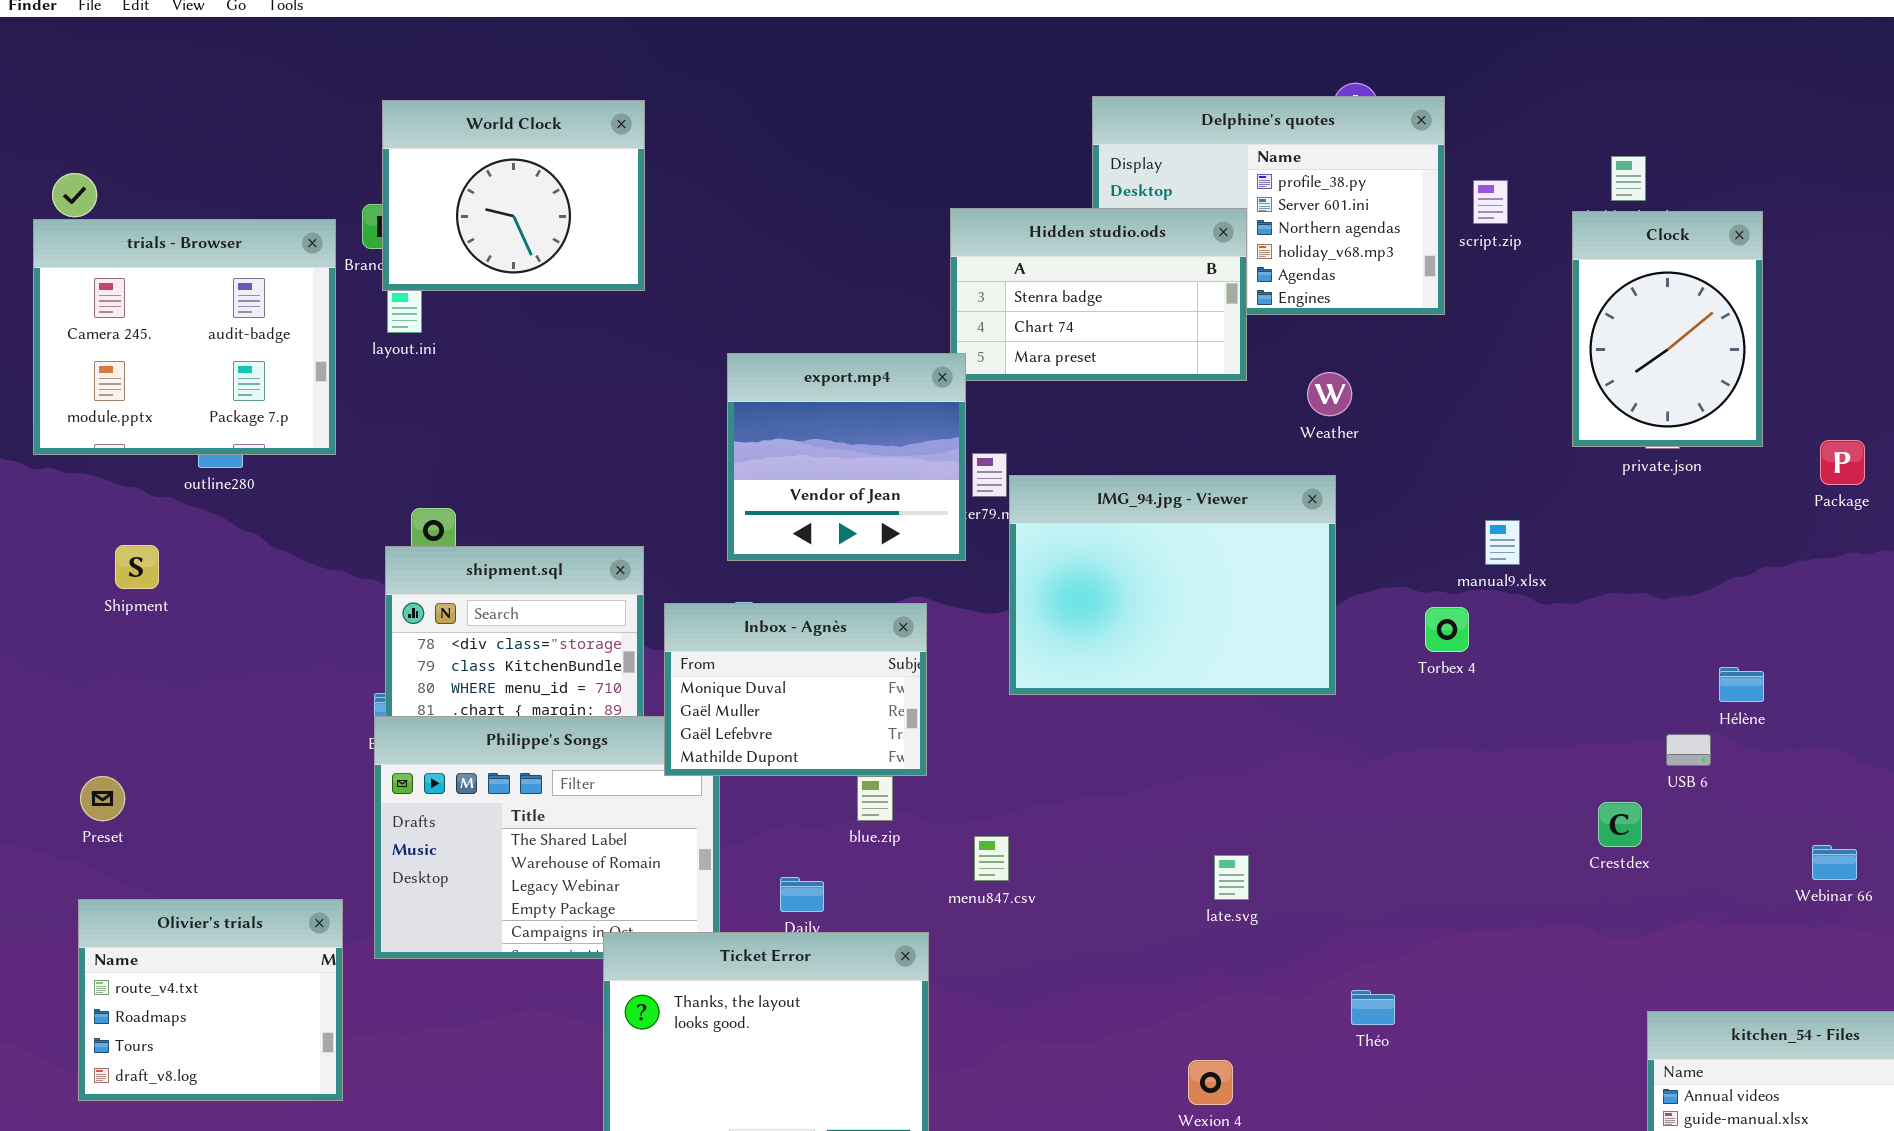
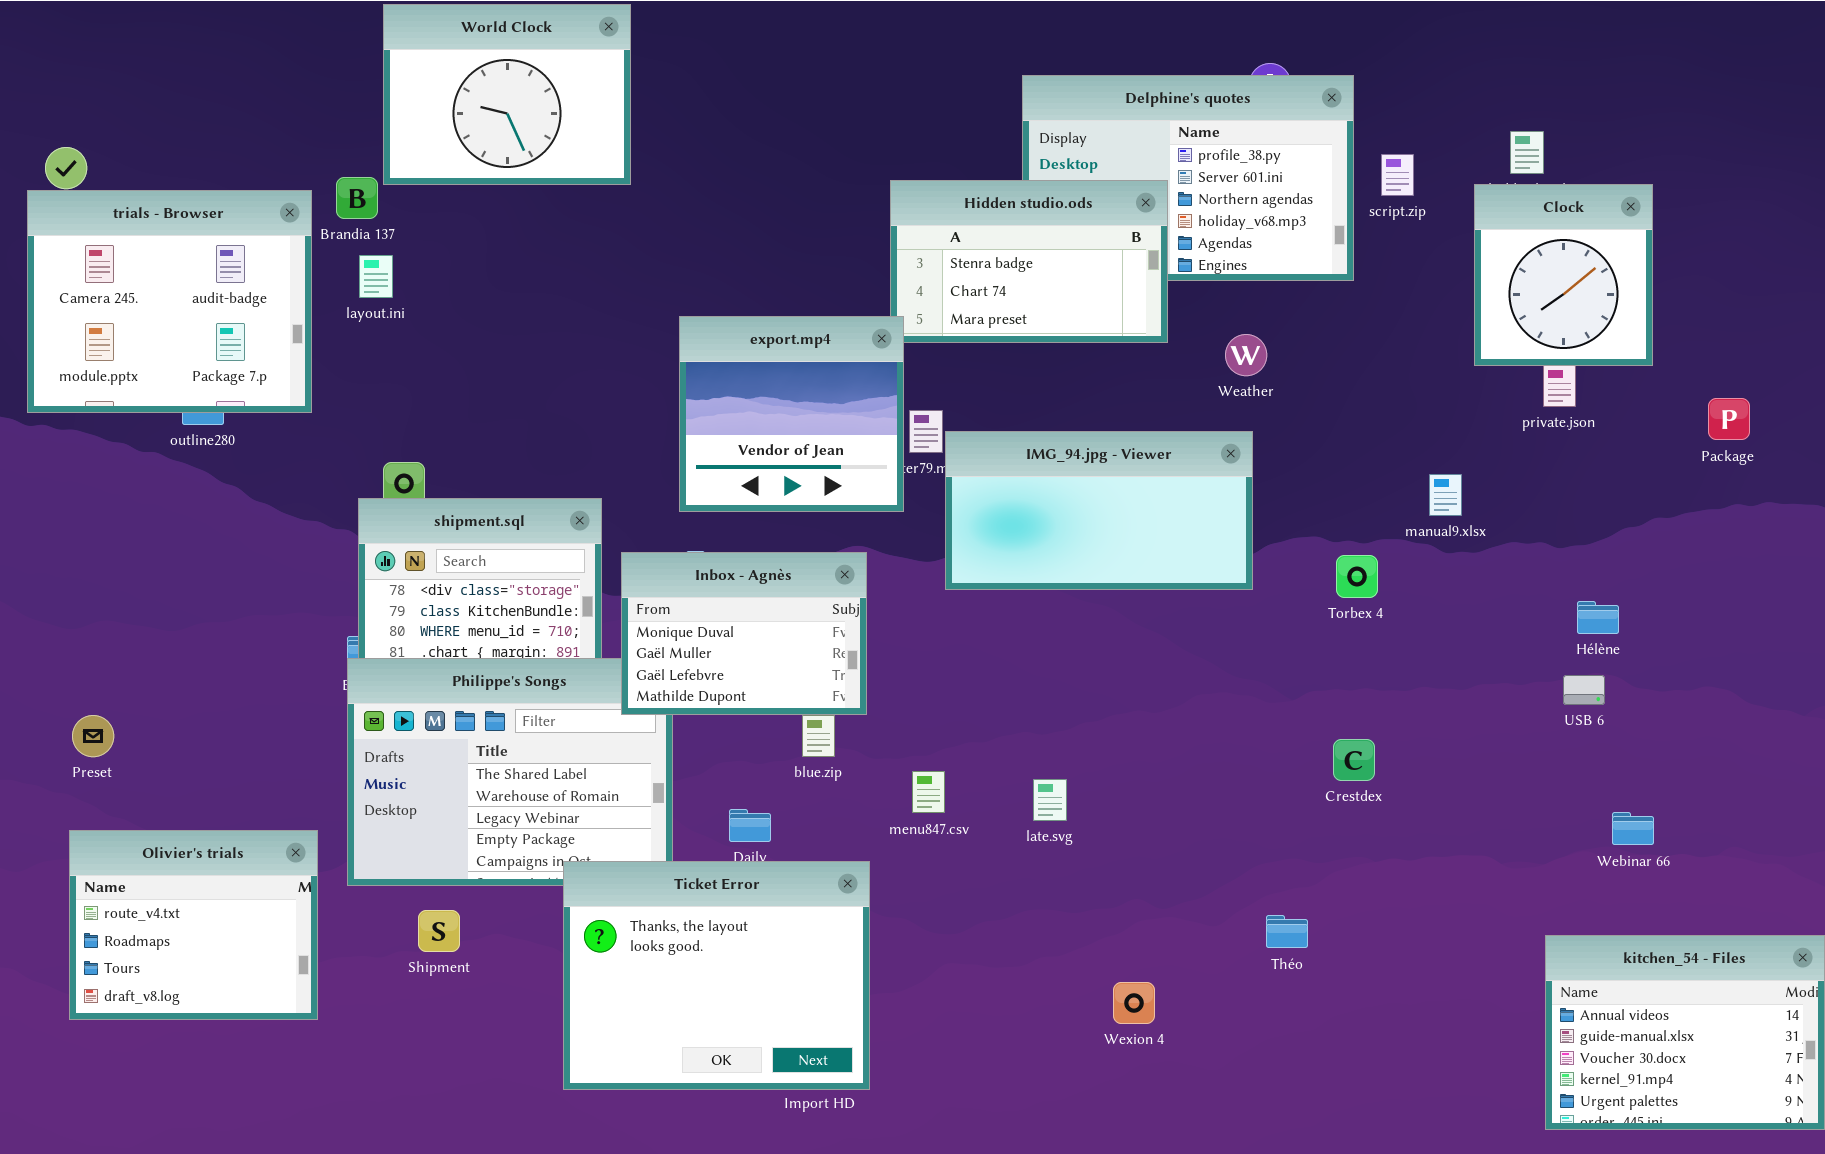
World Clock: [382,100,645,291] -> [383,4,631,185], moved
Clock: [1572,211,1763,447] -> [1474,184,1653,366], resized
IMG_94.jpg - Viewer: [1009,475,1336,695] -> [945,431,1253,590], resized
manual9.xlsx: [1485,520,1520,565] -> [1429,474,1462,516], moved
Shipment: [115,545,159,589] -> [418,910,460,952], moved
Hélène: [1719,667,1764,702] -> [1577,601,1619,634], moved
Crestdex: [1598,802,1642,847] -> [1333,739,1375,781], moved
Webinar 66: [1812,845,1857,880] -> [1612,812,1654,845], moved
late.svg: [1214,855,1249,900] -> [1033,779,1067,821], moved

